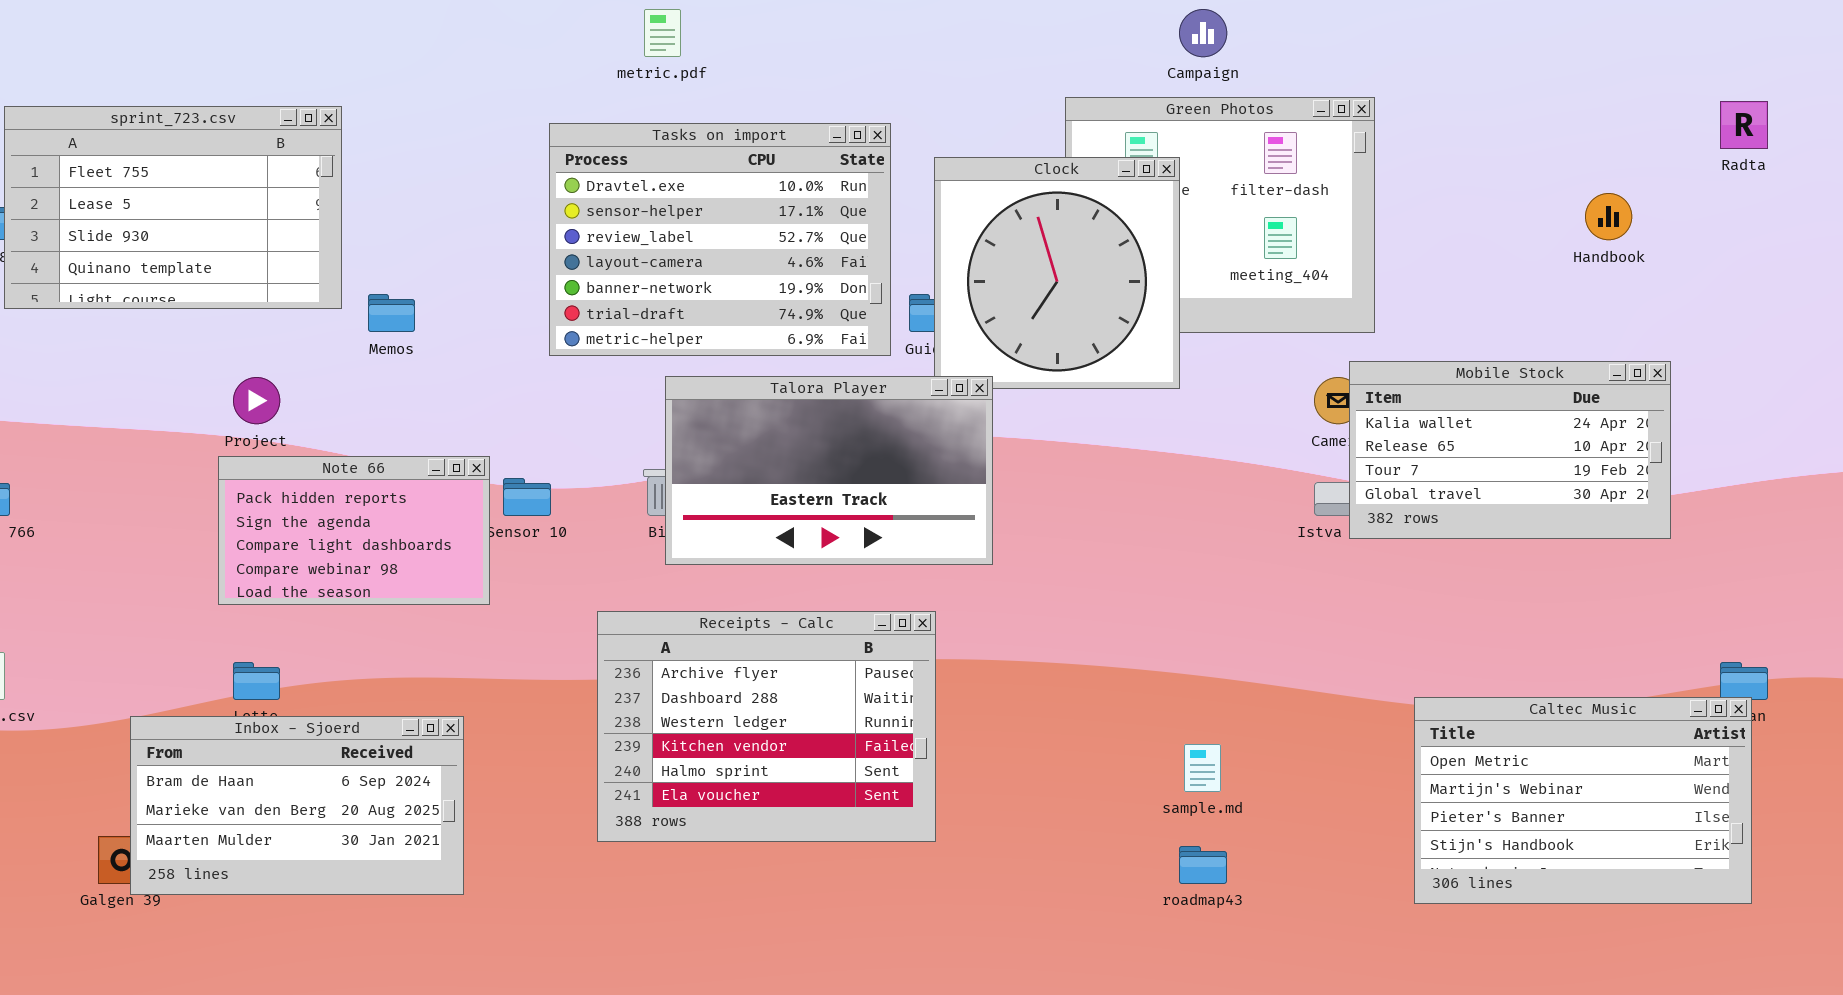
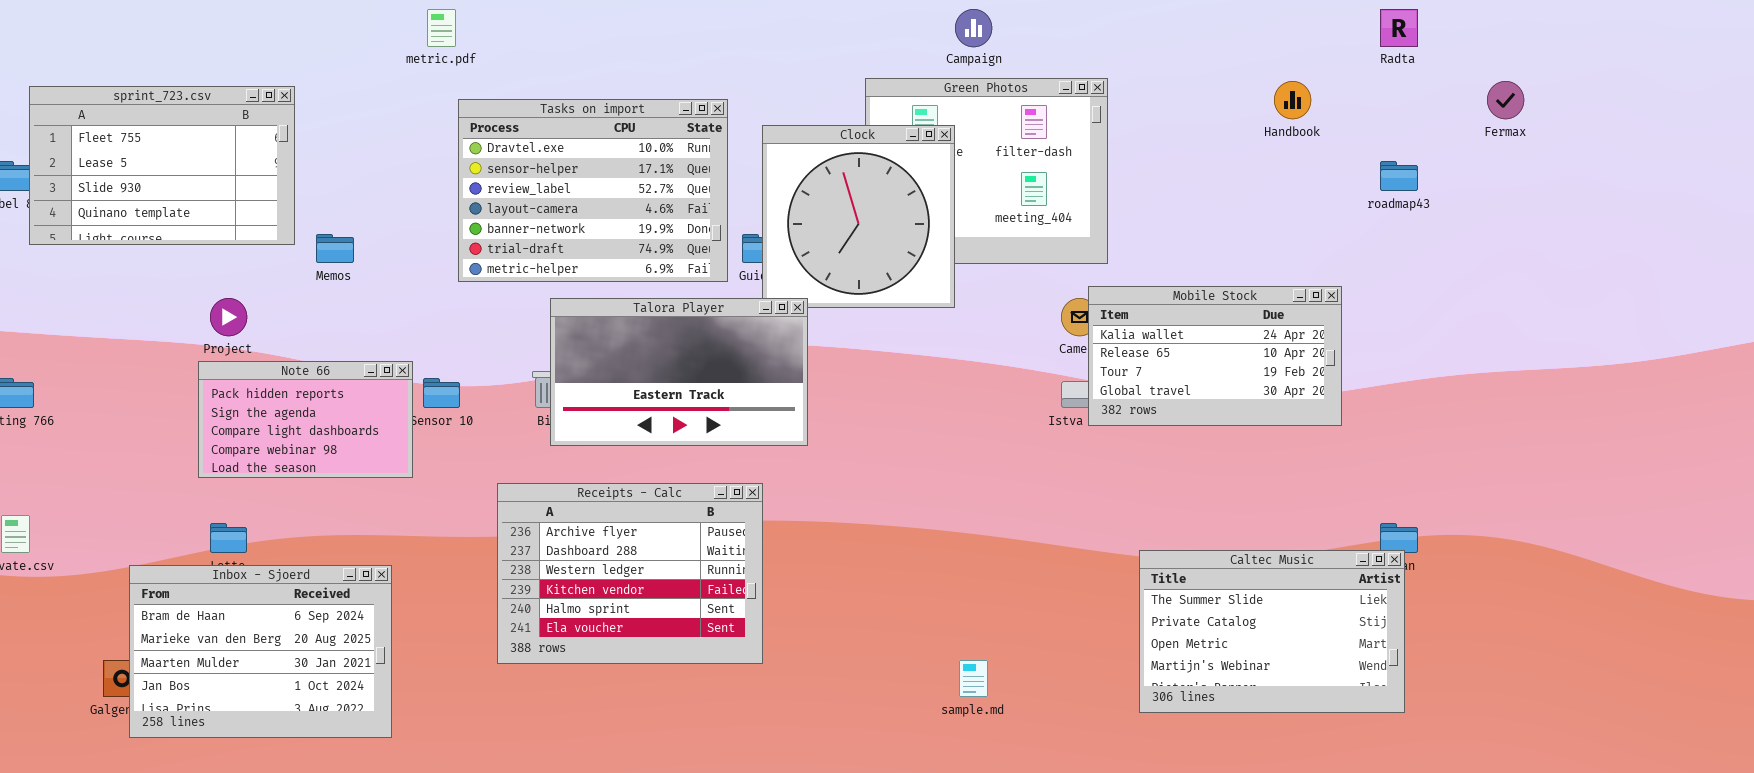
metric.pdf: [644,9,681,57] -> [427,9,456,47], moved
Radta: [1720,101,1768,149] -> [1380,9,1418,47], moved
Handbook: [1585,193,1632,240] -> [1274,81,1311,119], moved
Caltec Music: [1414,697,1752,904] -> [1139,550,1405,713], scrolled up 2 rows
Inbox - Sjoerd: [130,716,464,895] -> [129,565,392,738], resized
sample.md: [1184,744,1221,792] -> [959,660,988,697], moved
roadmap43: [1179,846,1227,884] -> [1380,161,1418,191], moved

